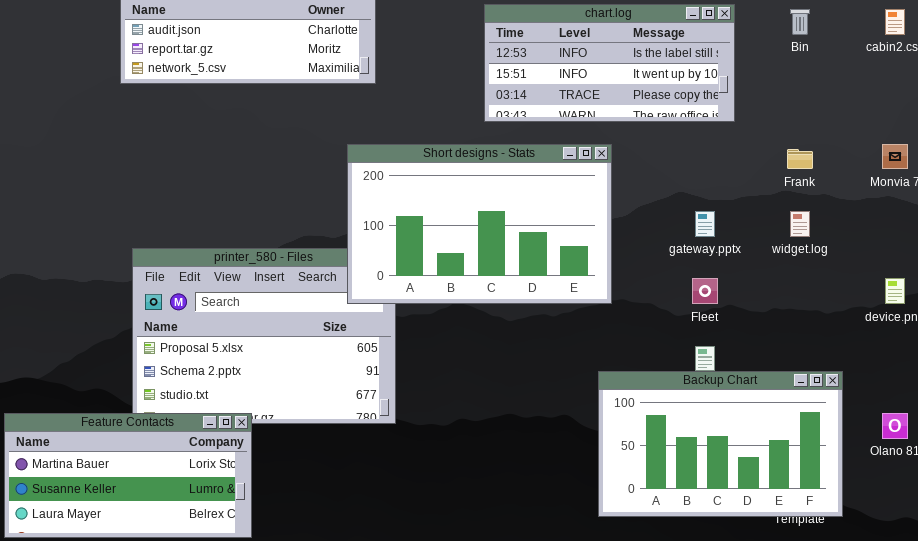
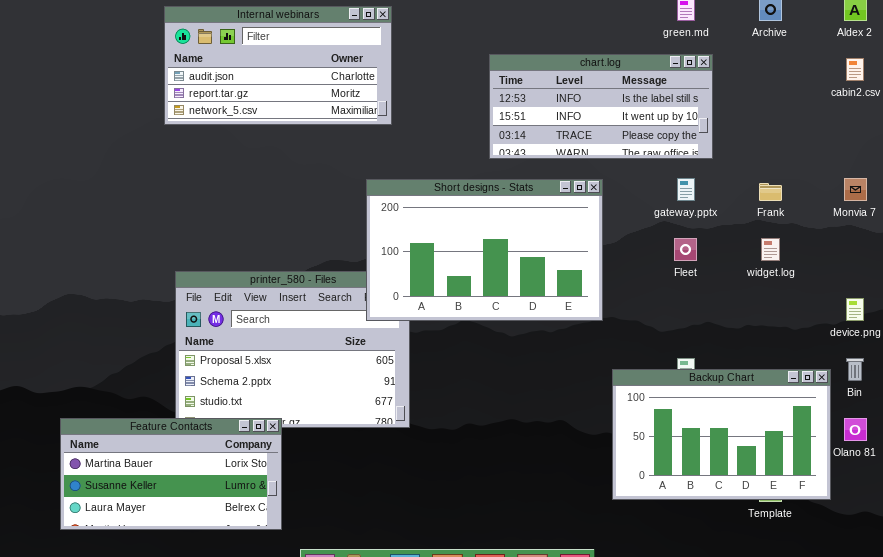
Bin: [790,9,810,35] -> [846,358,864,381], moved
gateway.pptx: [695,211,715,237] -> [677,178,695,201], moved
Fleet: [692,278,718,304] -> [674,238,697,261], moved
Backup Chart: [598,371,843,517] -> [612,369,831,500], moved

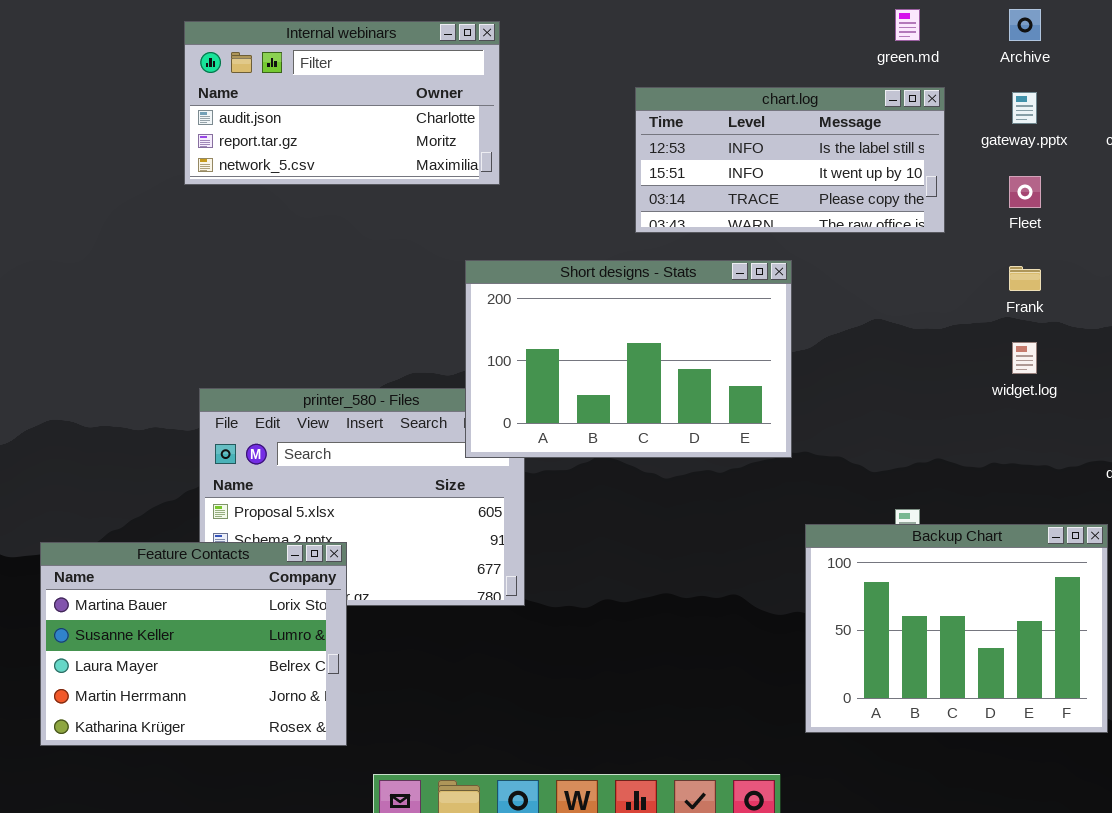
gateway.pptx: [677,178,695,201] -> [1012,92,1037,124], moved
Fleet: [674,238,697,261] -> [1009,176,1041,208], moved
Backup Chart: [612,369,831,500] -> [805,524,1108,733], resized
Feature Contacts: [60,418,282,530] -> [40,542,347,746], resized

